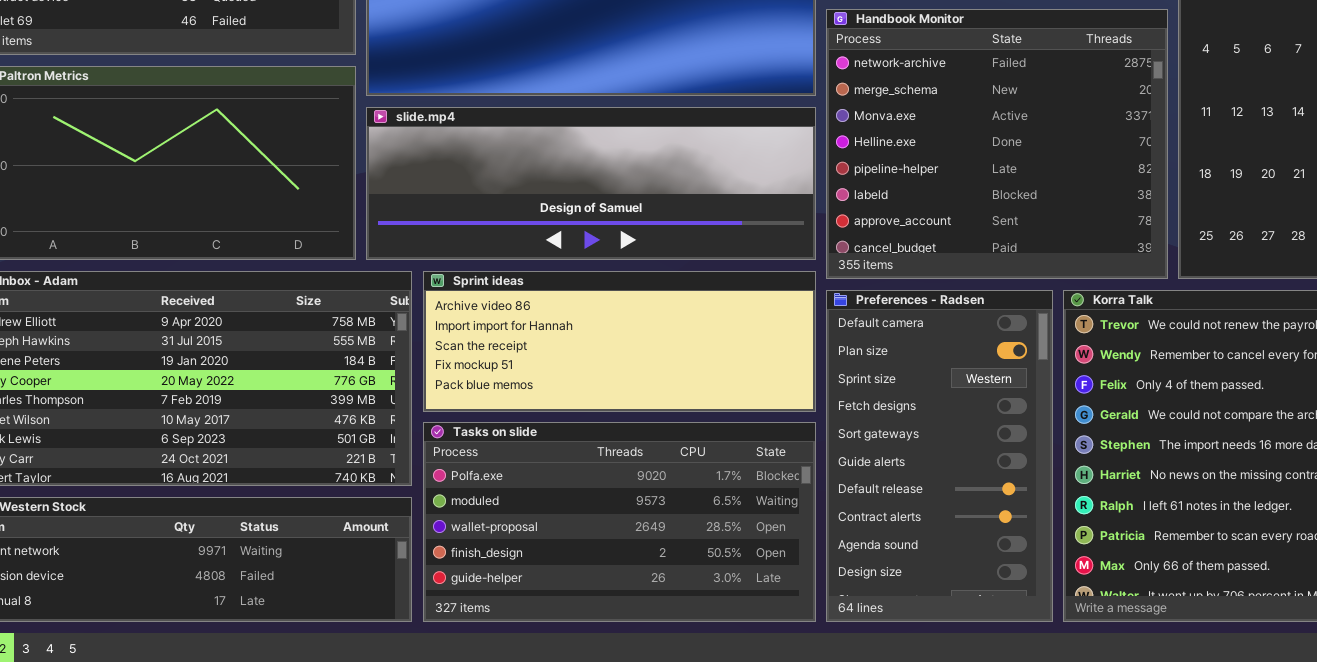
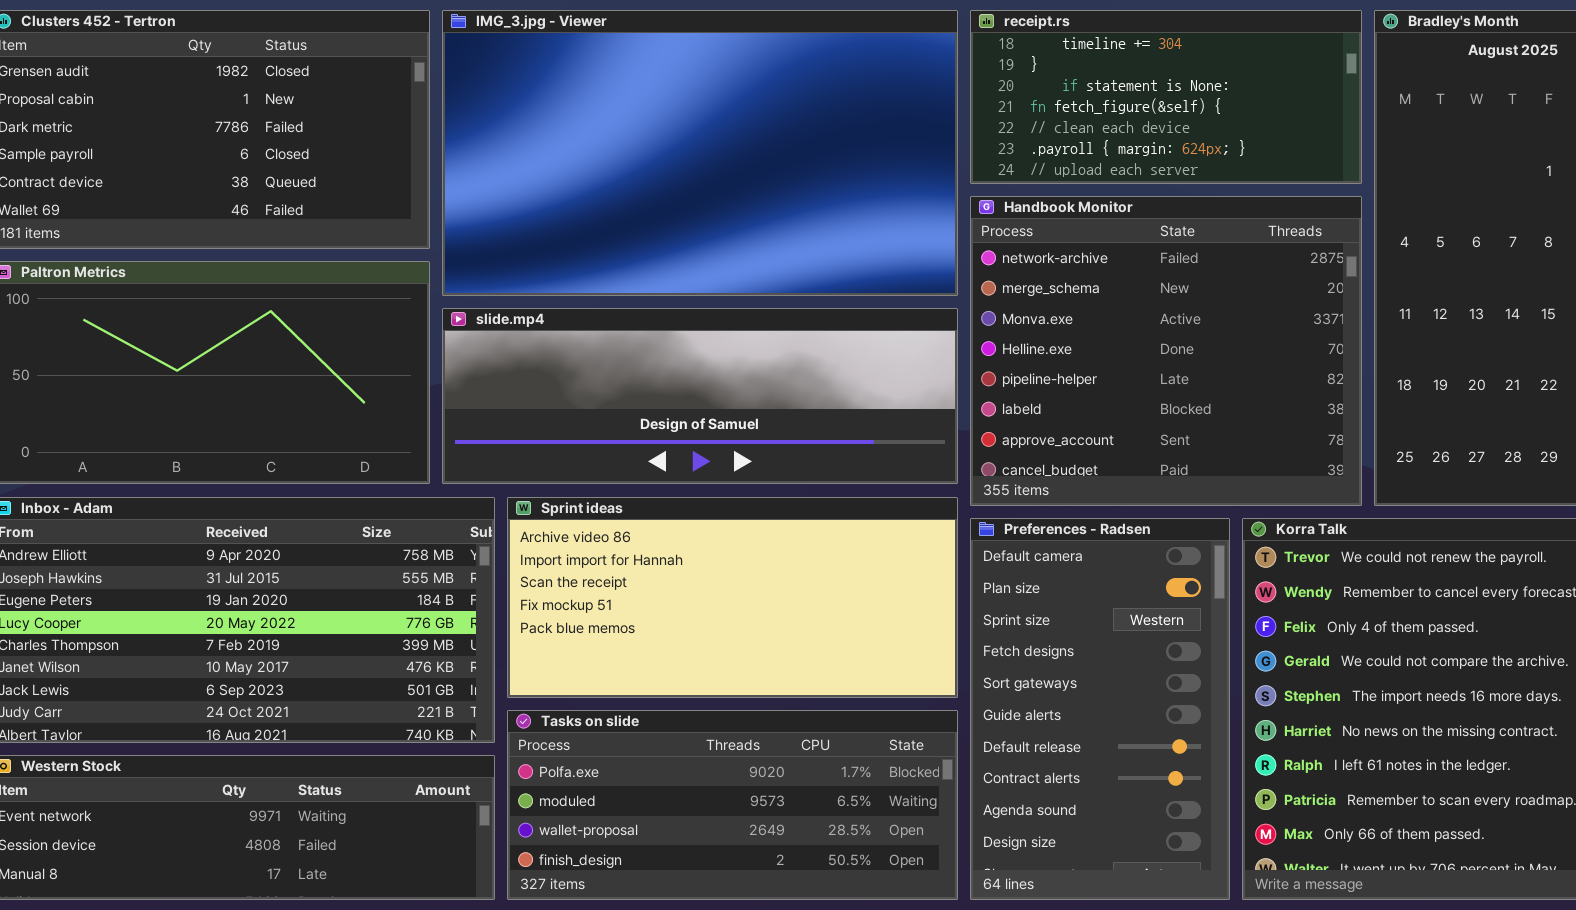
Sprint ideas: [423,271,816,412] -> [507,497,958,698], resized
Tasks on slide: [423,422,816,622] -> [507,710,958,900], resized

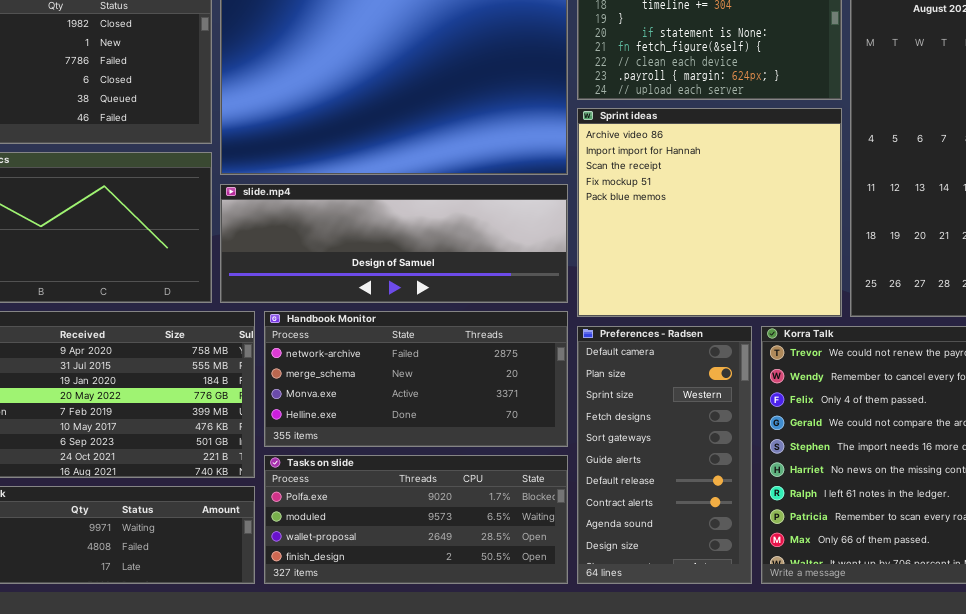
Handbook Monitor: [970,196,1362,506] -> [264,311,568,447], moved, resized
Sprint ideas: [507,497,958,698] -> [577,108,842,317], moved, resized

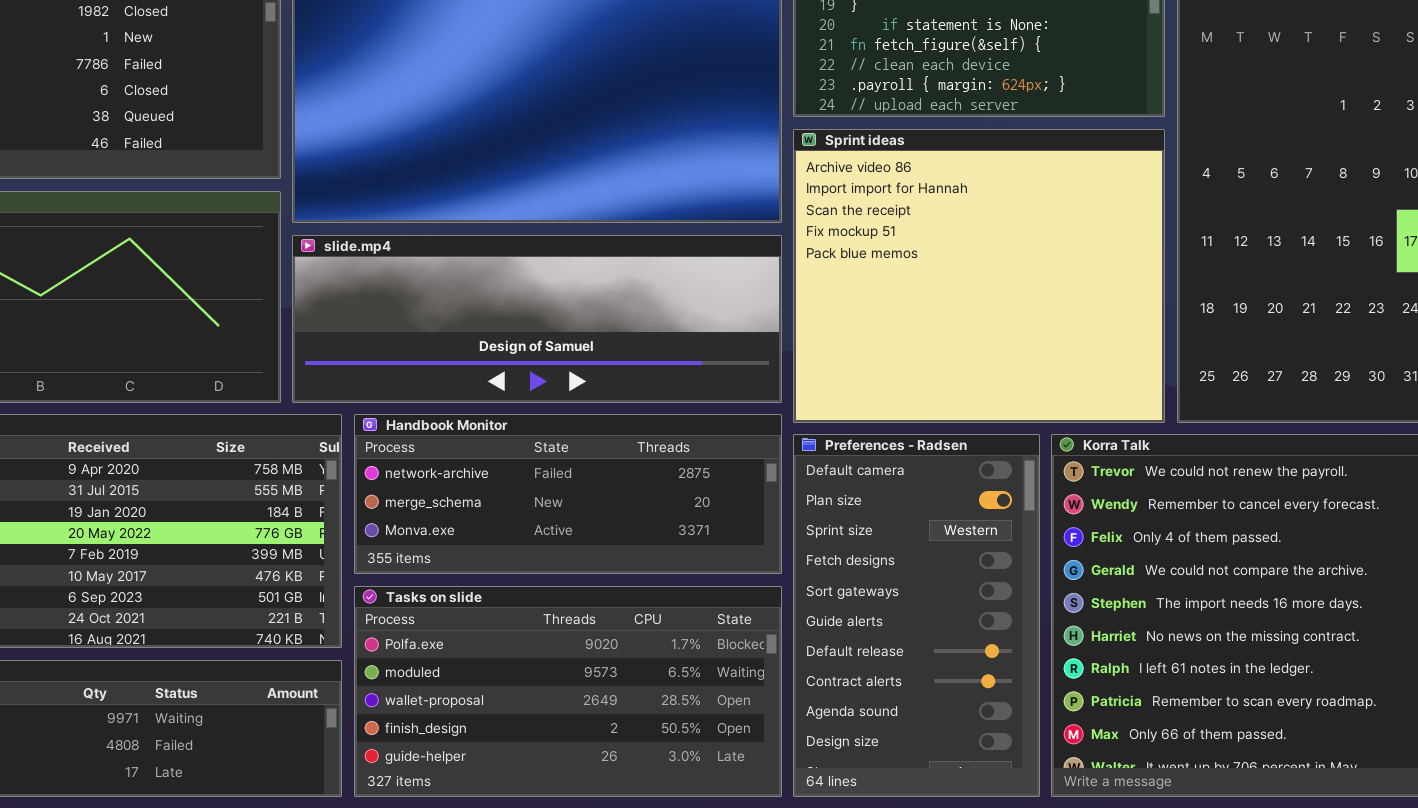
Handbook Monitor: [264,311,568,447] -> [354,414,782,574], resized
Tasks on slide: [264,455,568,584] -> [354,586,782,797], resized

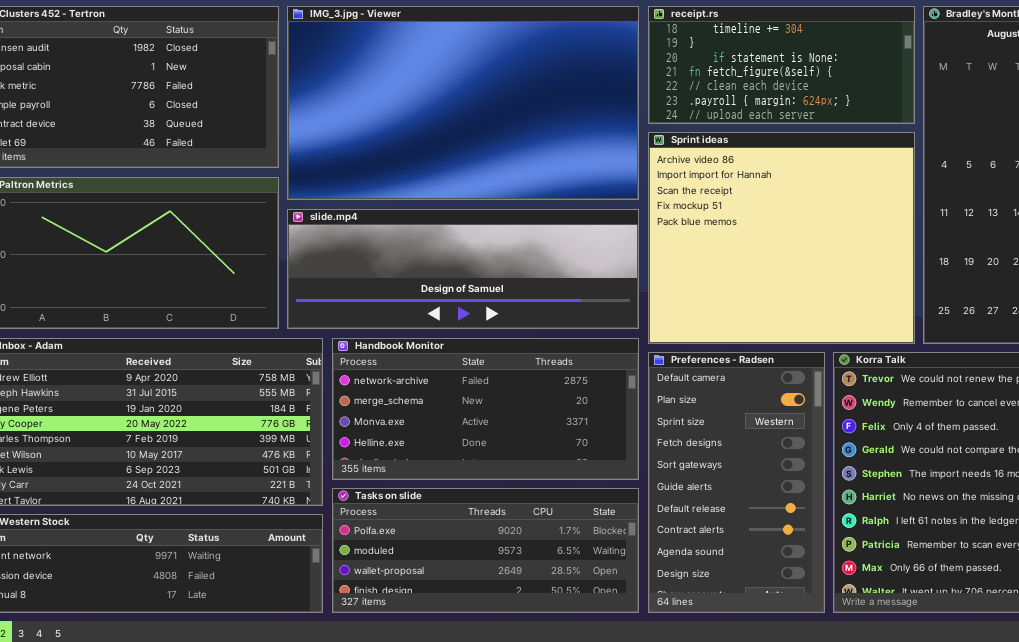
Handbook Monitor: [354,414,782,574] -> [332,338,639,480], resized
Tasks on slide: [354,586,782,797] -> [332,488,639,613], resized

